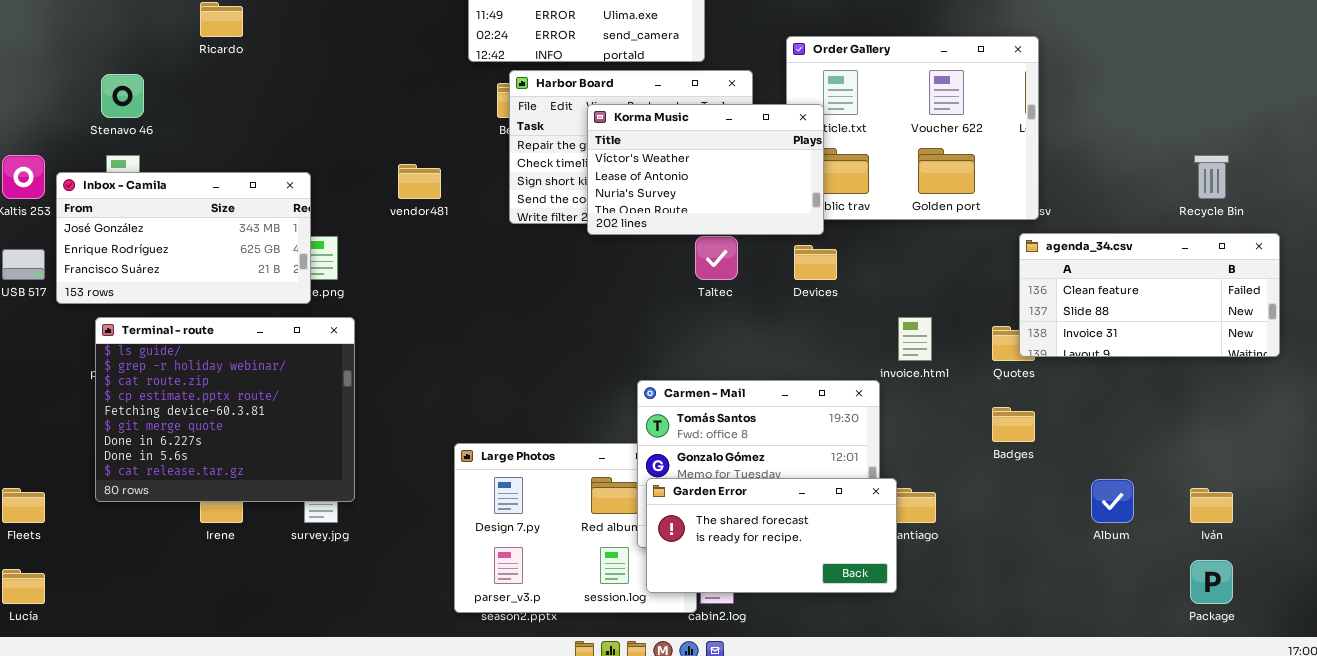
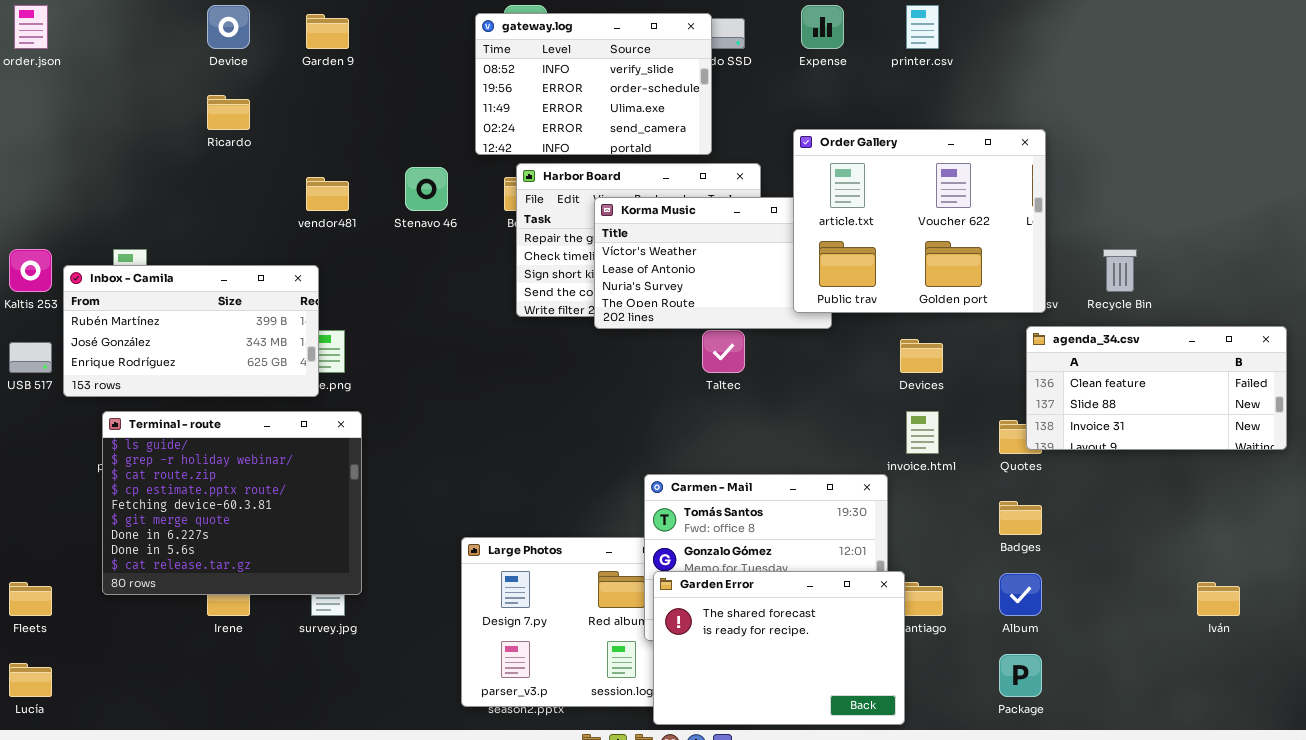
Order Gallery: [786,36,1039,220] -> [793,129,1046,313], raised
Stenavo 46: [101,74,144,118] -> [405,167,448,211], moved
Recycle Bin: [1194,155,1229,199] -> [1103,249,1137,292], moved
vendor481: [398,164,441,199] -> [306,177,349,211], moved
Inbox - Camila: [56,172,311,304] -> [63,265,319,397], scrolled up 1 row
Devices: [794,245,837,280] -> [900,339,943,373], moved
Garden Error: [646,478,897,593] -> [653,571,905,725], resized
Album: [1091,479,1134,523] -> [999,573,1042,616], moved
Package: [1190,560,1233,604] -> [999,654,1042,697], moved

